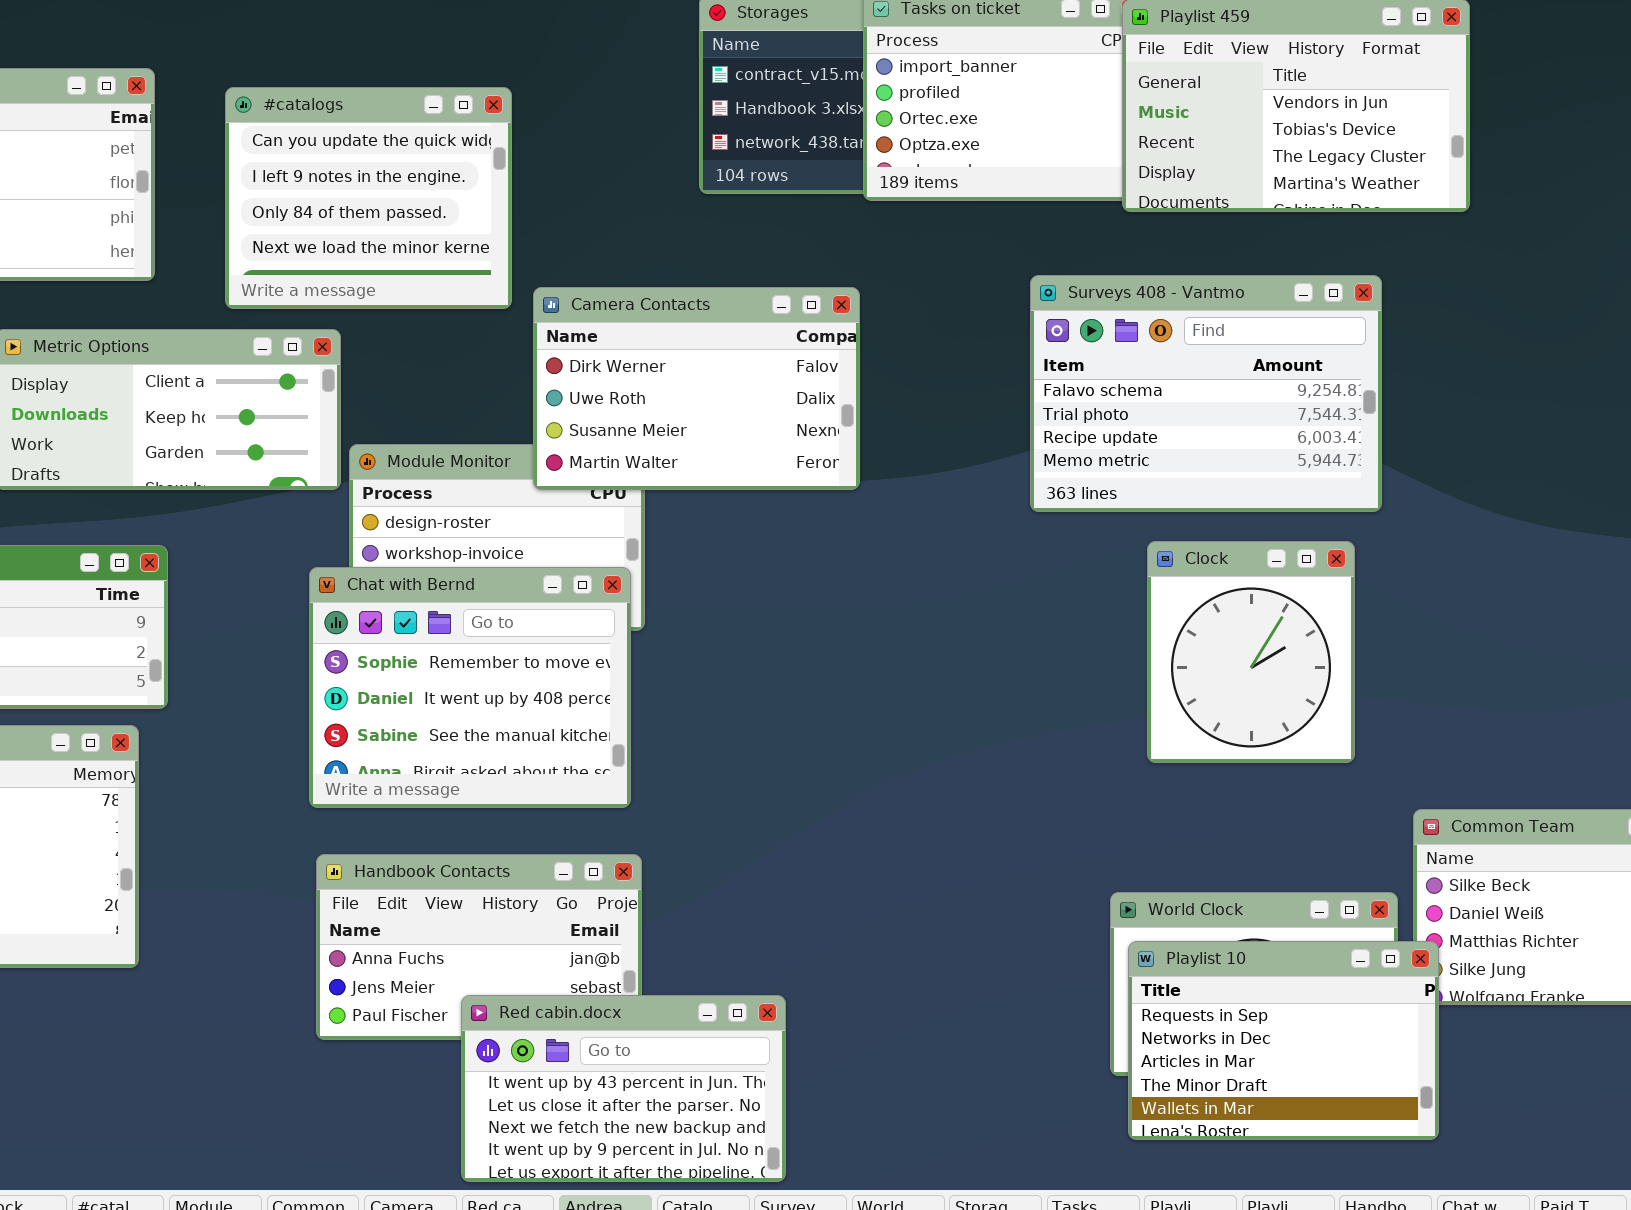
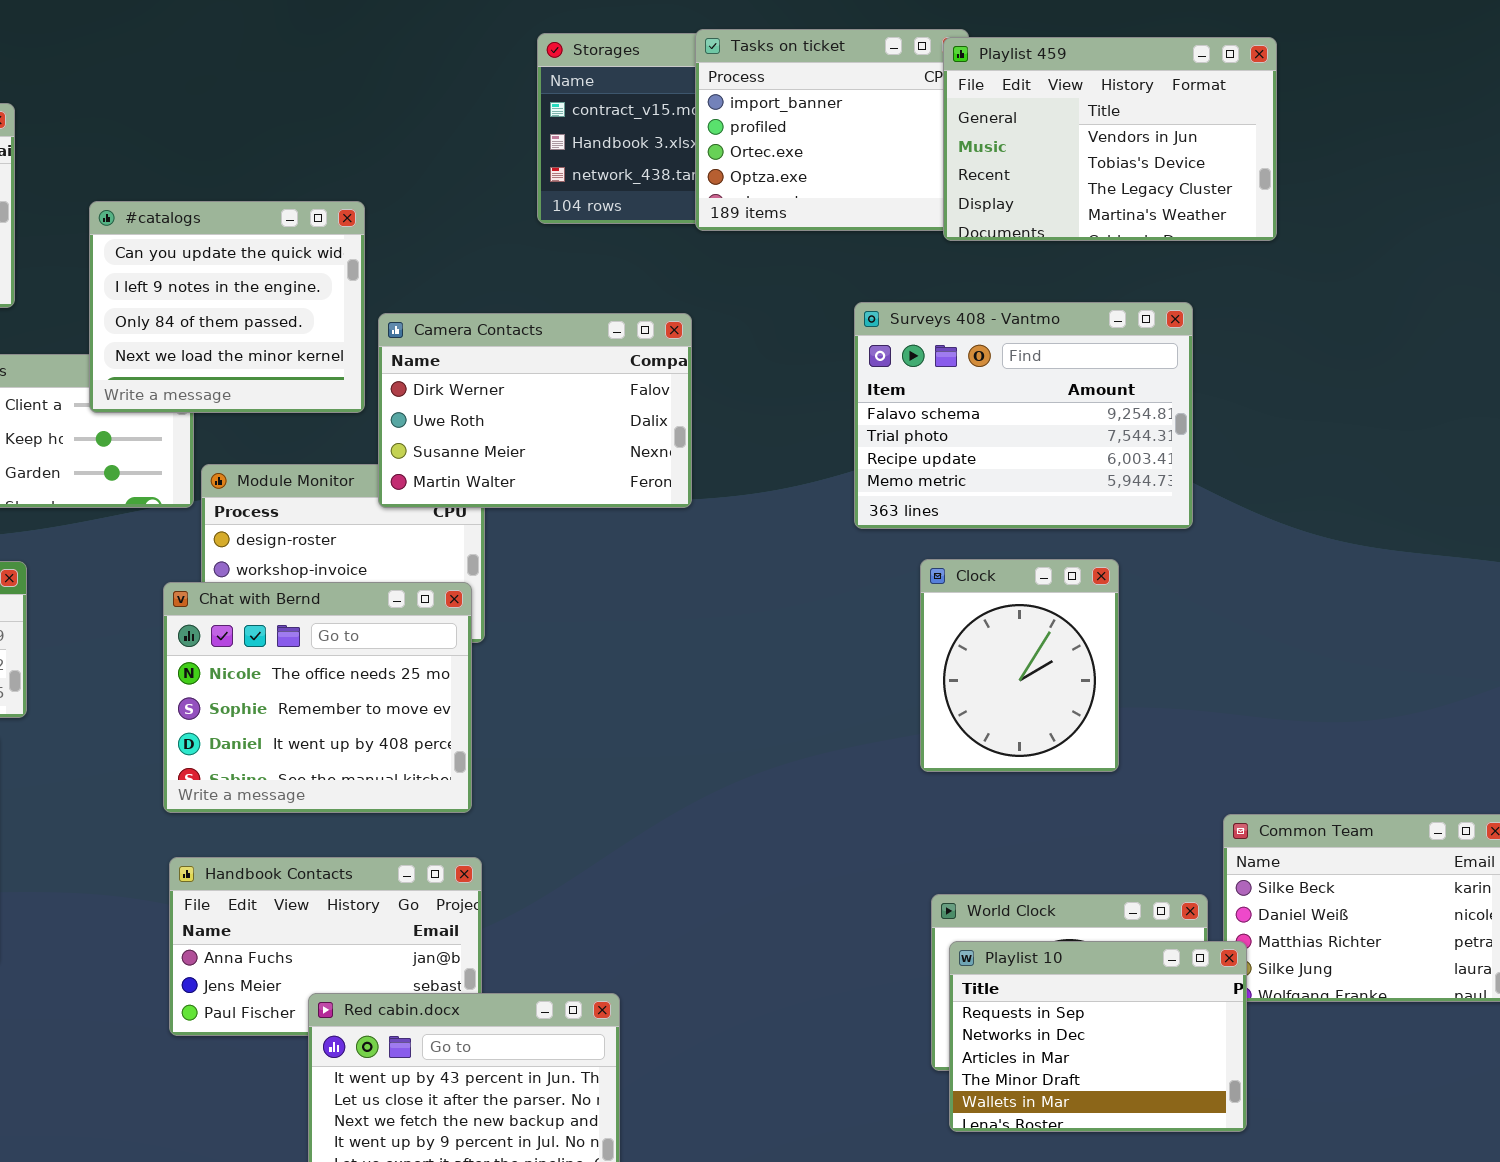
#catalogs: [225,87,512,309] -> [89,201,365,413], moved
Clock: [1147,541,1355,763] -> [920,559,1119,772], moved
Chat with Bernd: [309,567,631,808] -> [163,582,472,813], scrolled up 1 row

